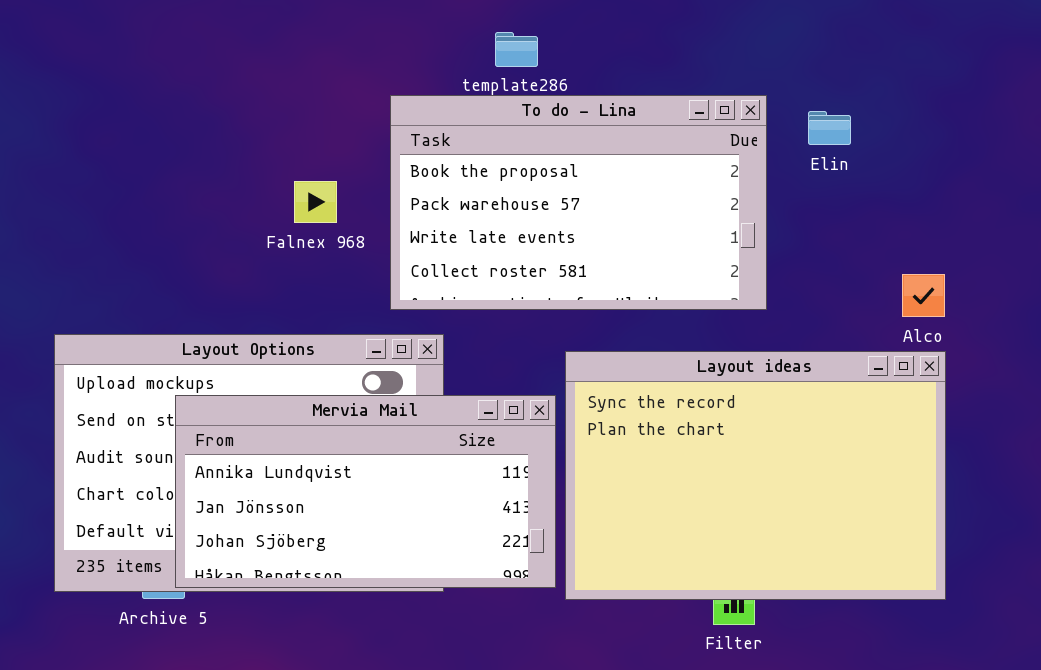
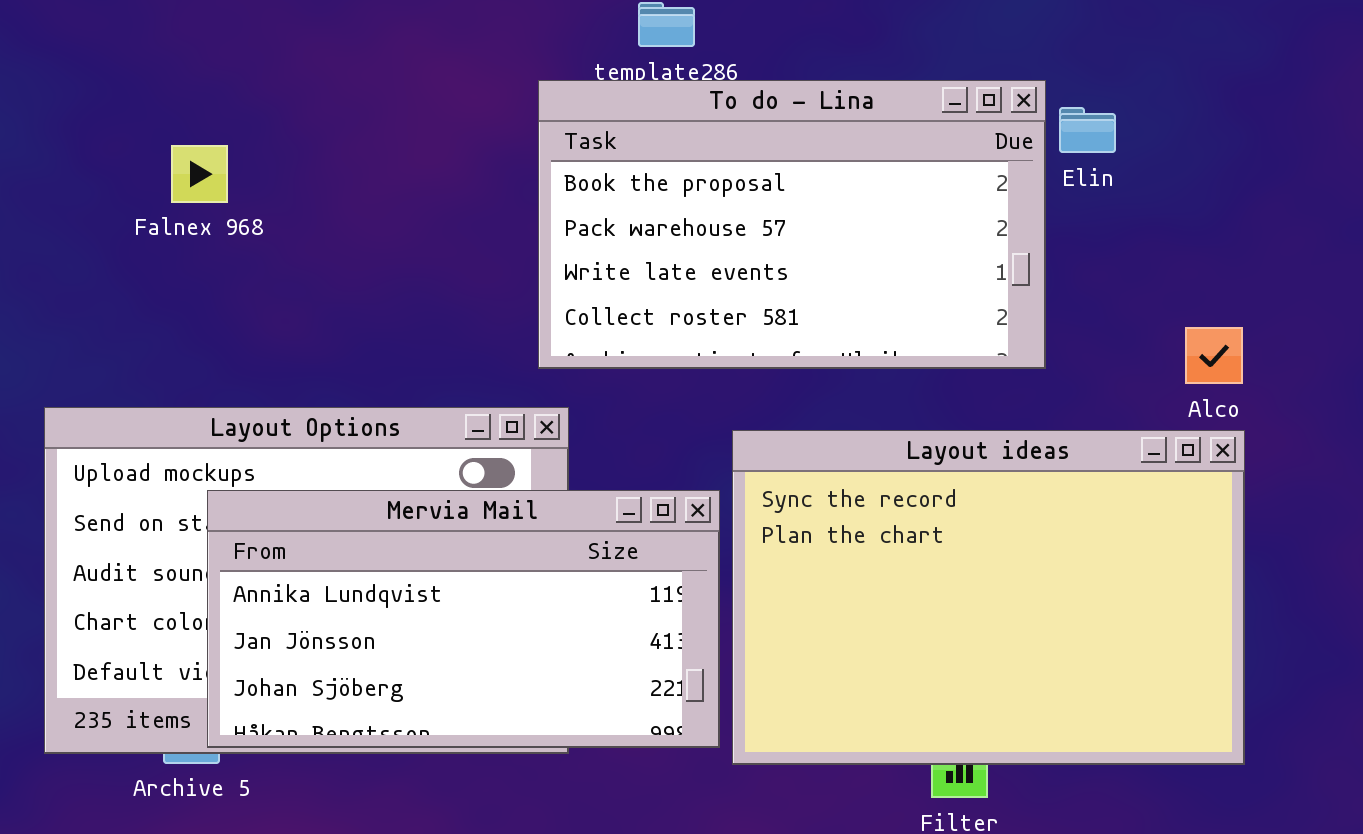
To do - Lina: [390,95,767,310] -> [538,80,1046,369], moved
Falnex 968: [294,181,337,223] -> [171,145,228,203], moved

